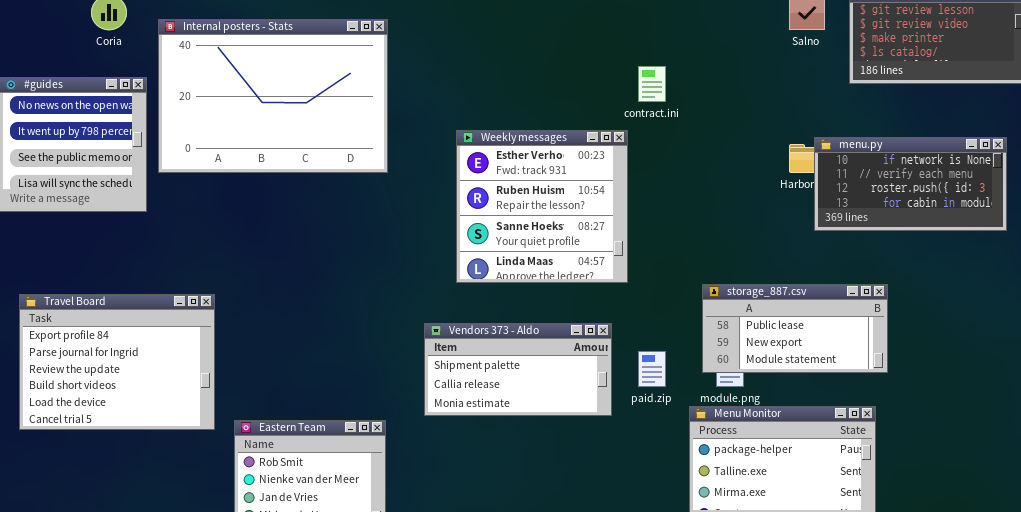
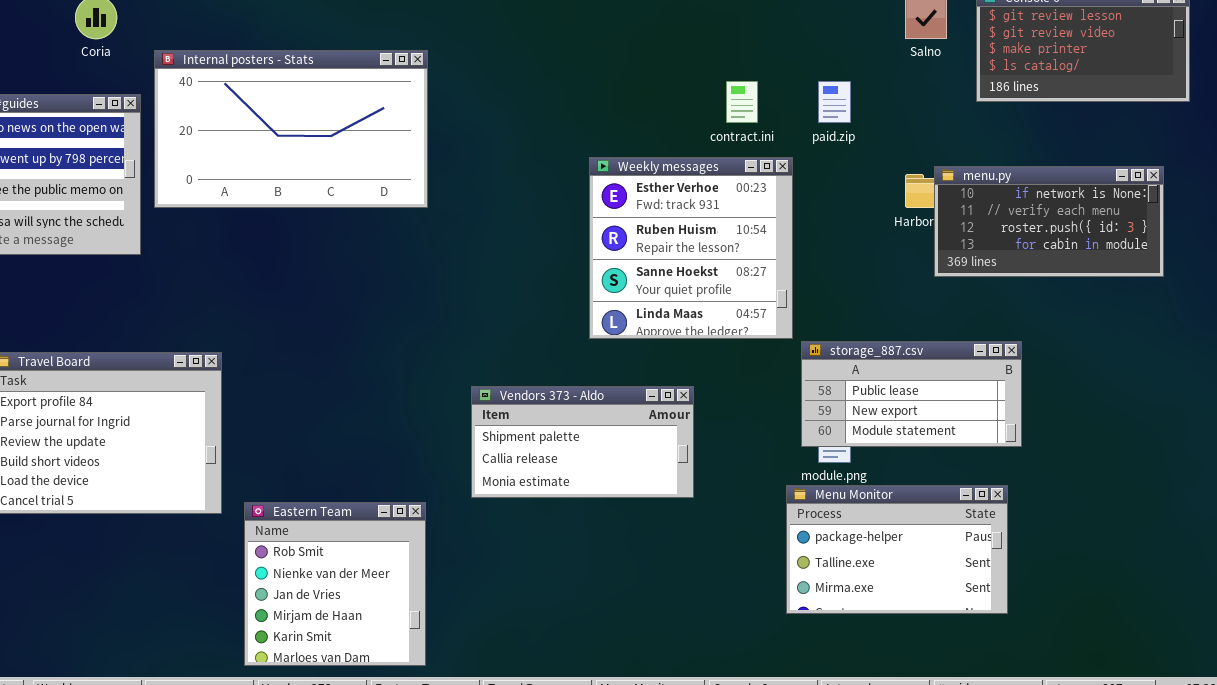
Internal posters - Stats: [158,19,388,173] -> [154,50,428,208], resized
Weekly messages: [456,130,628,283] -> [589,157,793,339], moved
paid.zip: [638,351,666,387] -> [818,81,851,123], moved

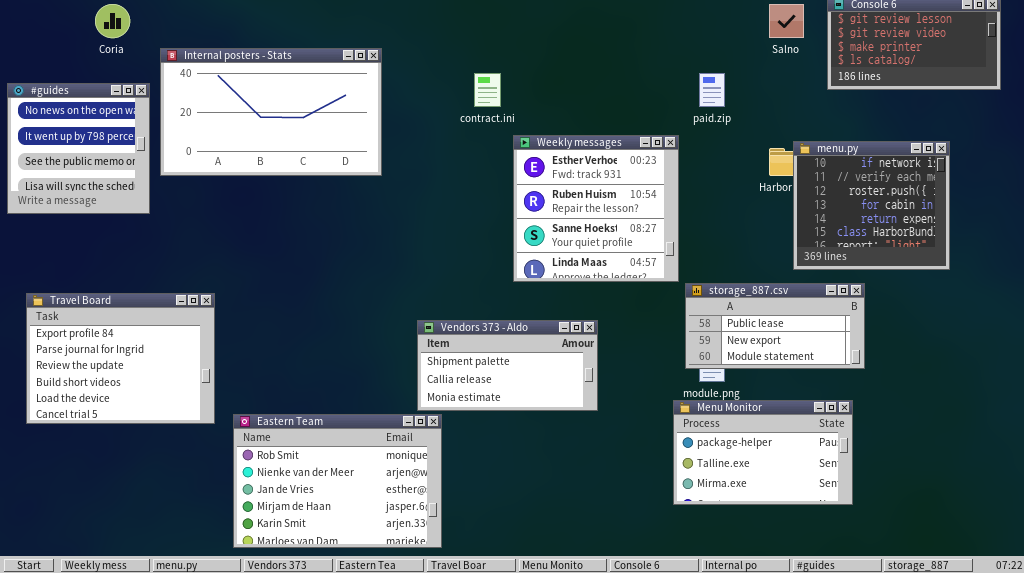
contract.ini: [726,81,758,123] -> [474,73,501,107], moved
menu.py: [934,166,1164,277] -> [793,141,950,270], resized
Eastern Team: [244,502,426,666] -> [233,414,442,548], resized

